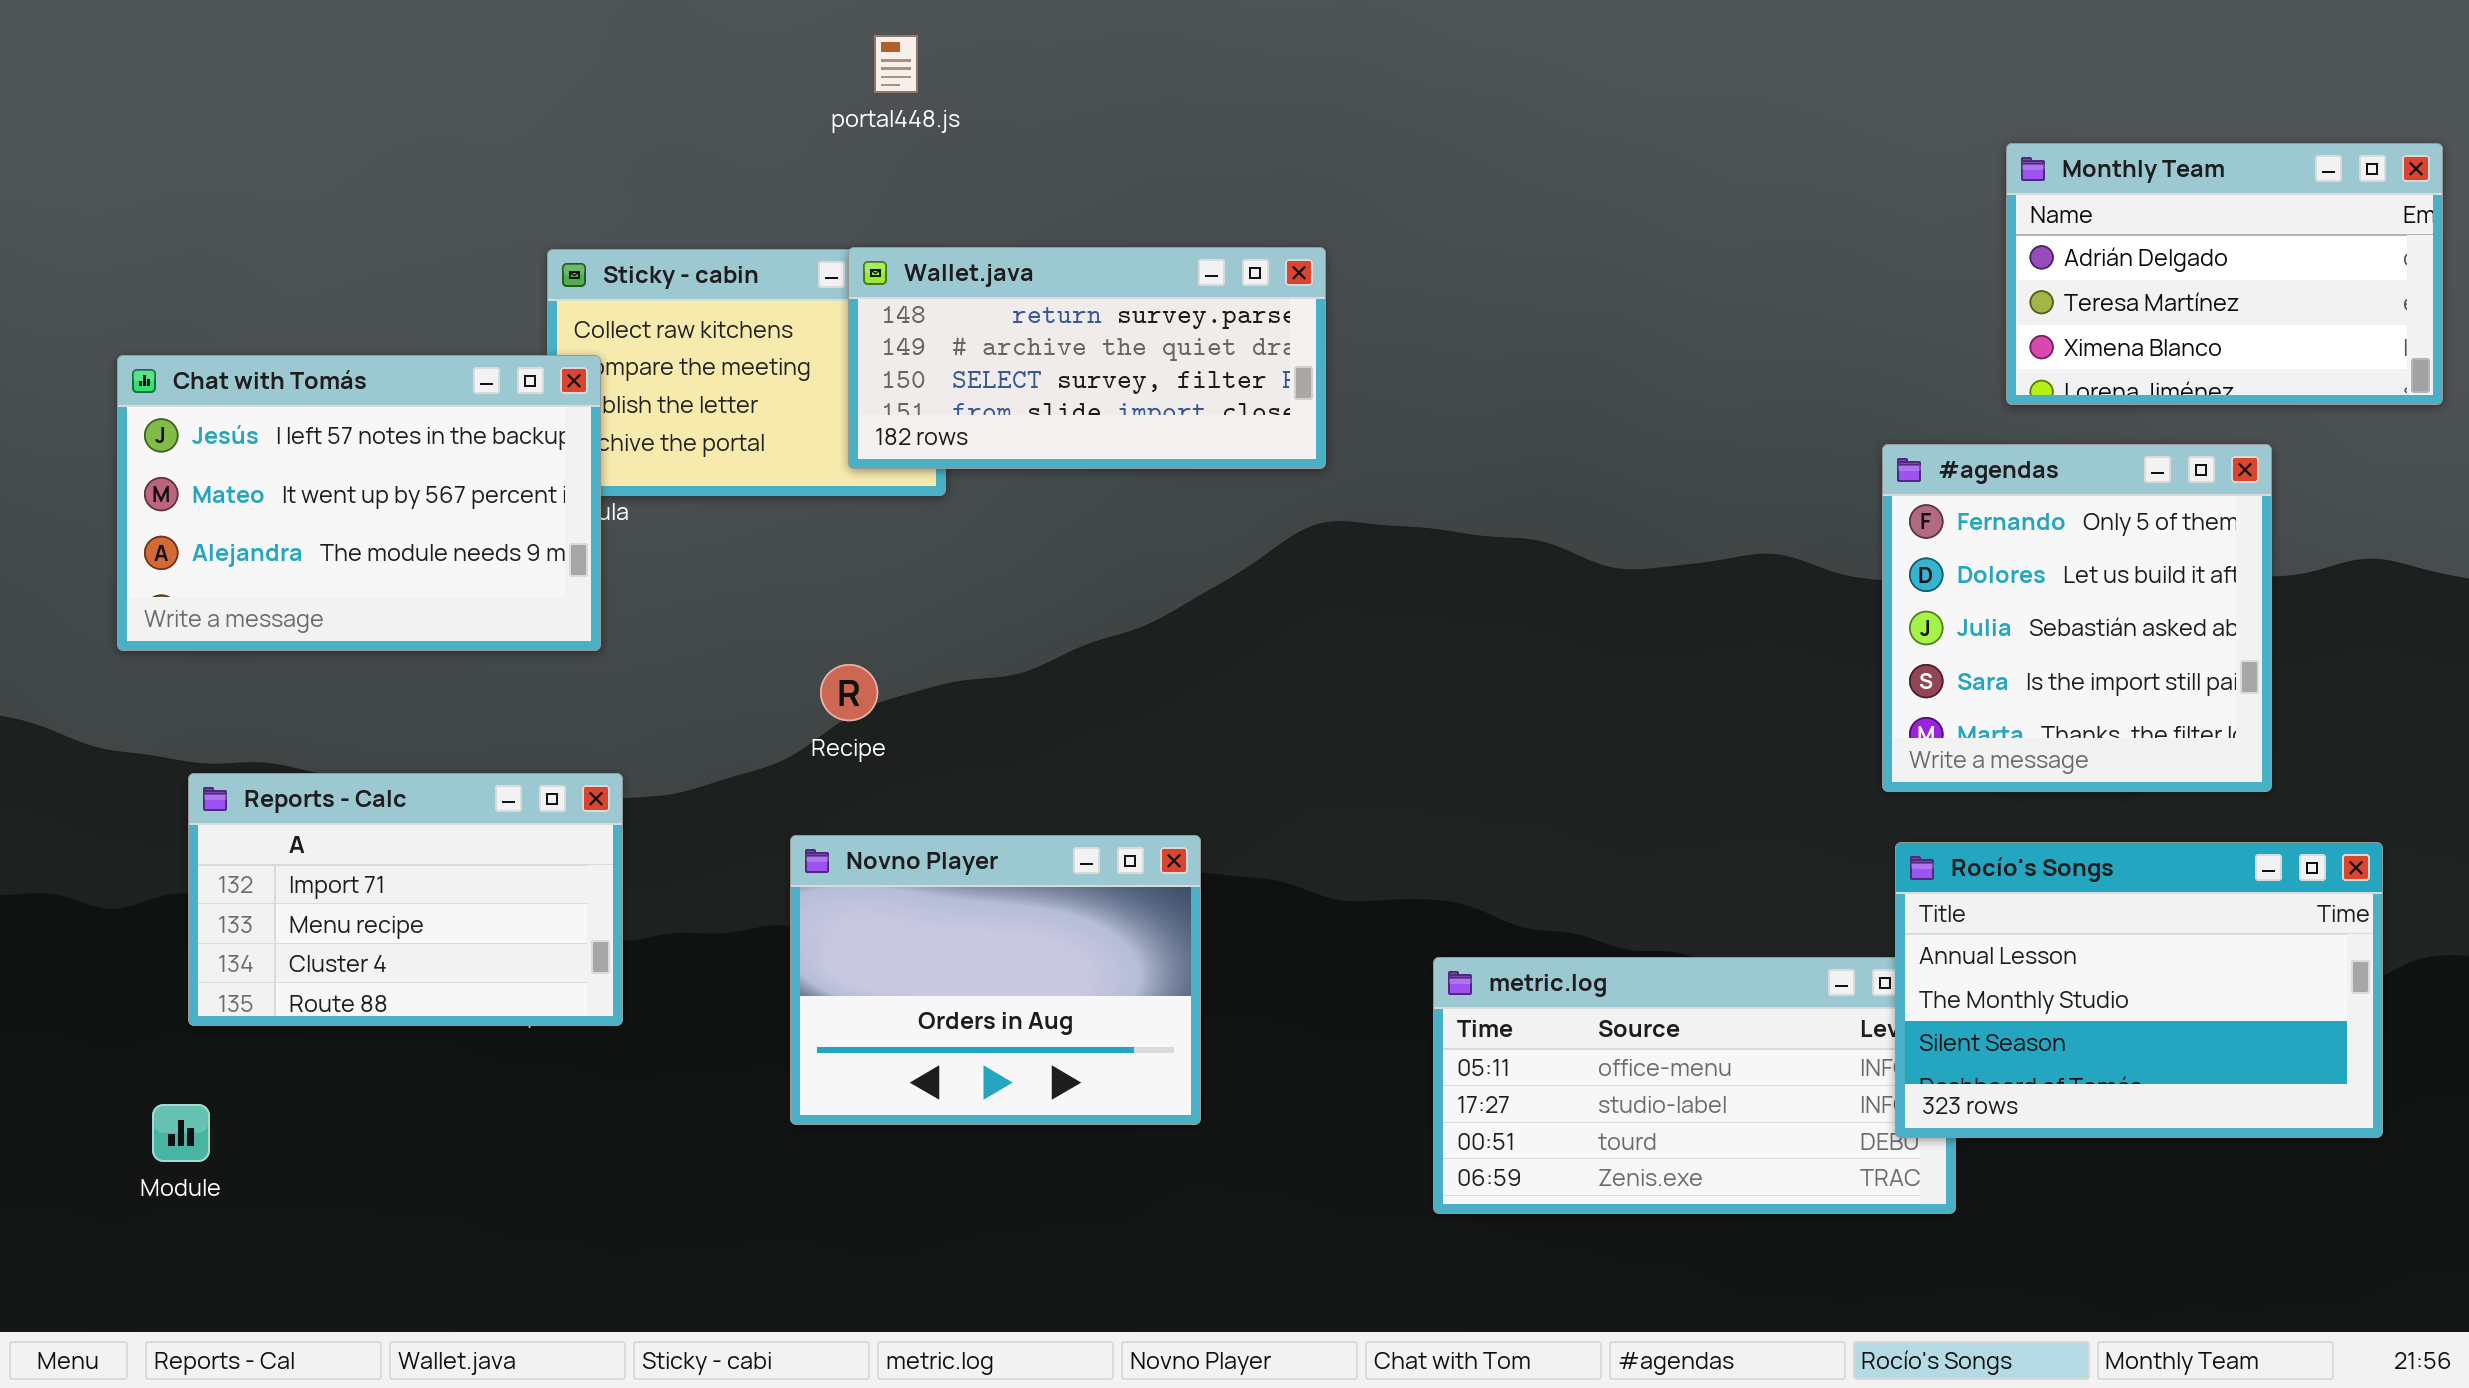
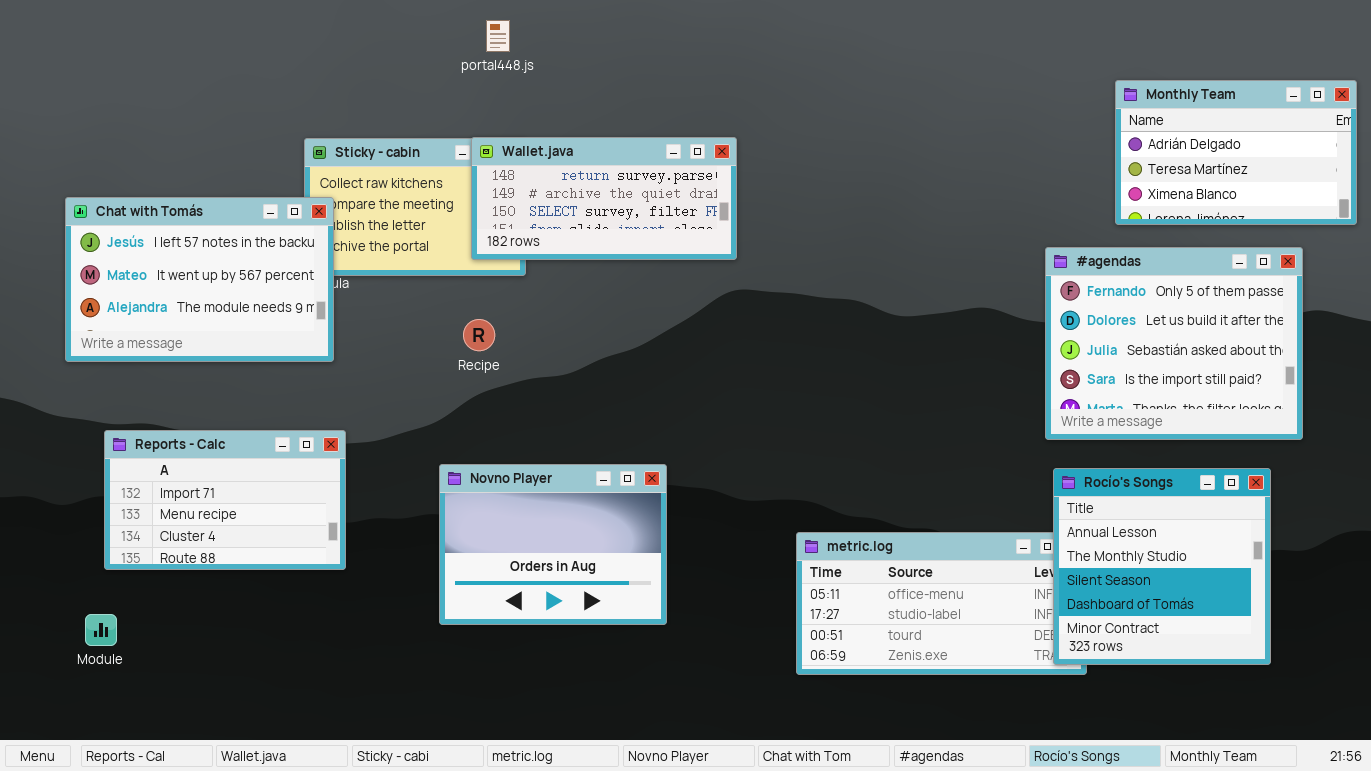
#agendas: [1882,444,2272,792] -> [1045,247,1303,440], resized
Recipe: [820,664,878,721] -> [463,319,495,351], moved
Rocío's Songs: [1895,842,2383,1138] -> [1053,468,1271,665], resized

